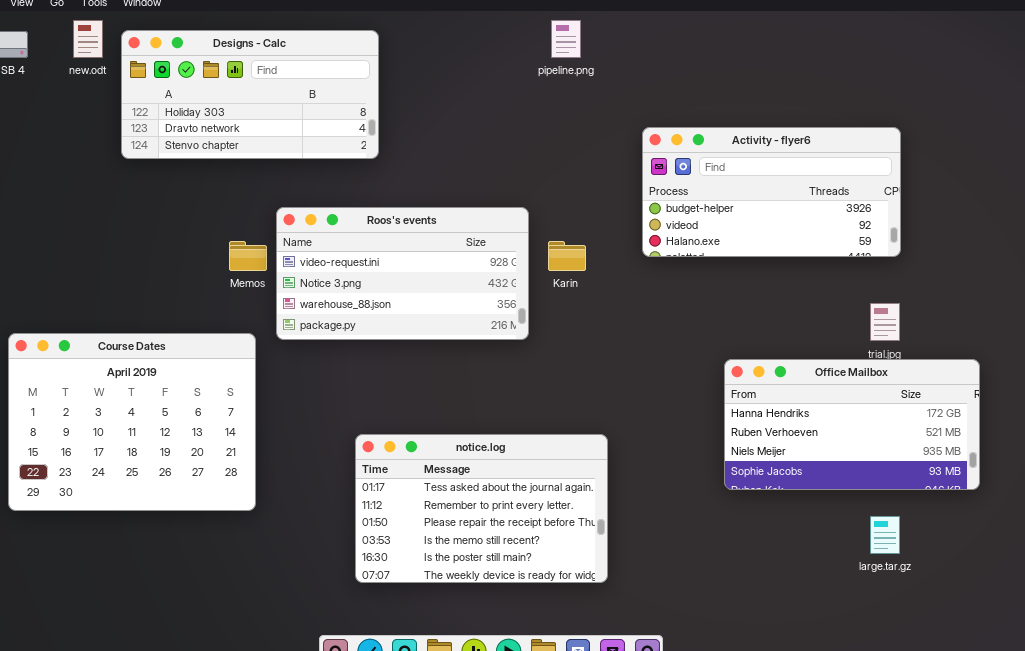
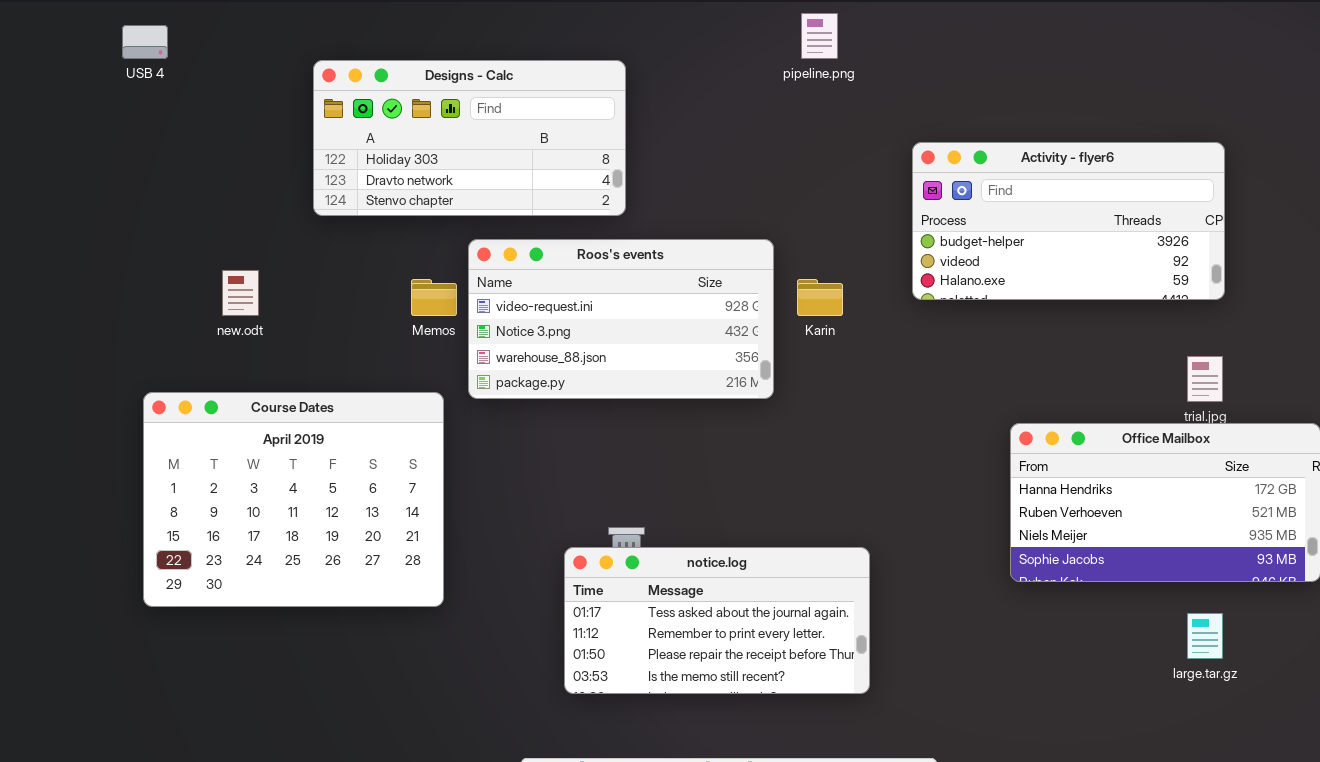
new.odt: [73,20,103,58] -> [222,270,259,316], moved
Designs - Calc: [121,30,379,159] -> [313,60,626,216], moved
notice.log: [355,434,608,583] -> [564,547,870,694], resized

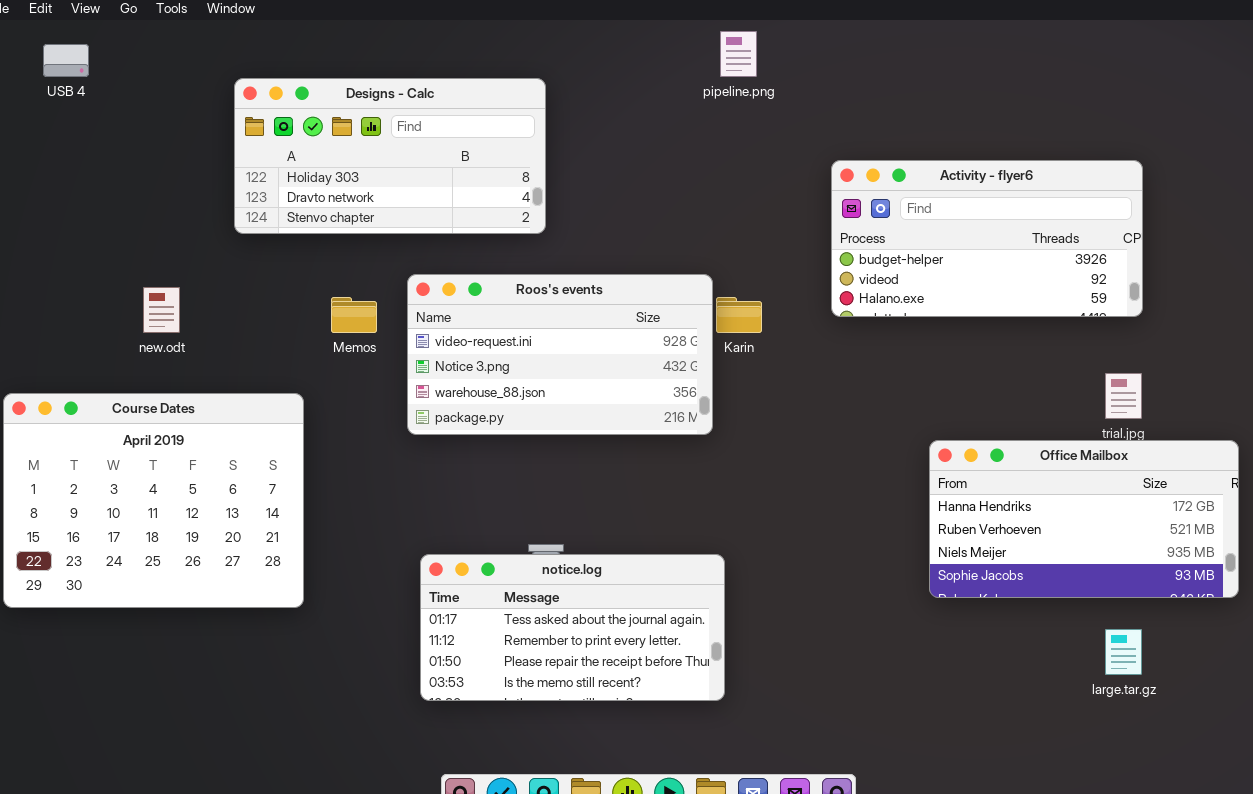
Roos's events: [468,239,774,399] -> [407,274,713,435], moved
Course Dates: [143,392,444,607] -> [3,393,304,608], moved
notice.log: [564,547,870,694] -> [420,554,725,701], moved

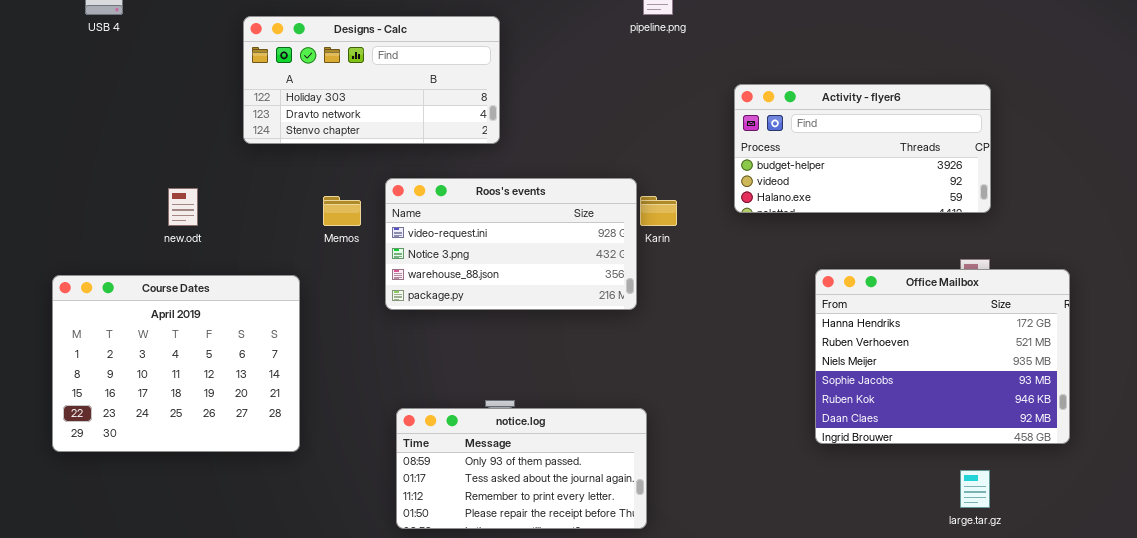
Office Mailbox: [929,440,1239,598] -> [815,269,1070,444], resized
notice.log: [420,554,725,701] -> [396,408,647,529], scrolled up 1 row

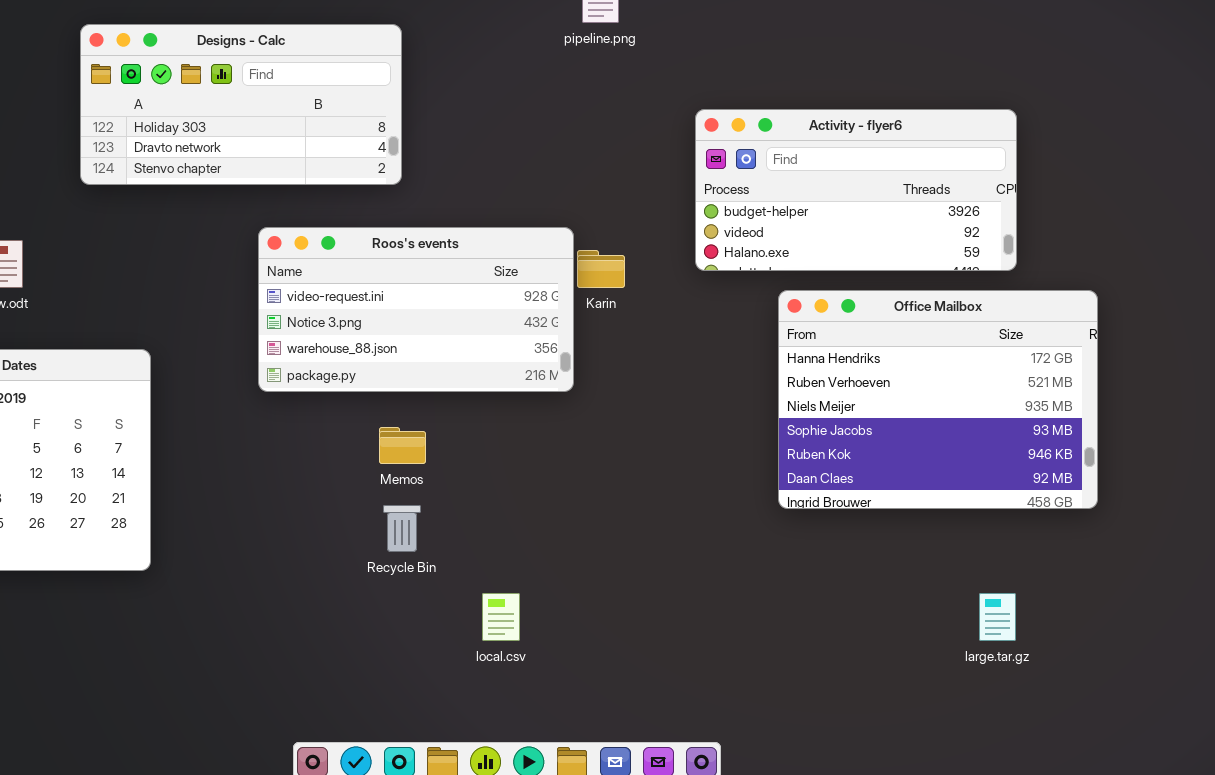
Memos: [323,196,361,226] -> [379,427,426,464], moved
Office Mailbox: [815,269,1070,444] -> [778,290,1098,509], moved
notice.log: [396,408,647,529] -> none, closed

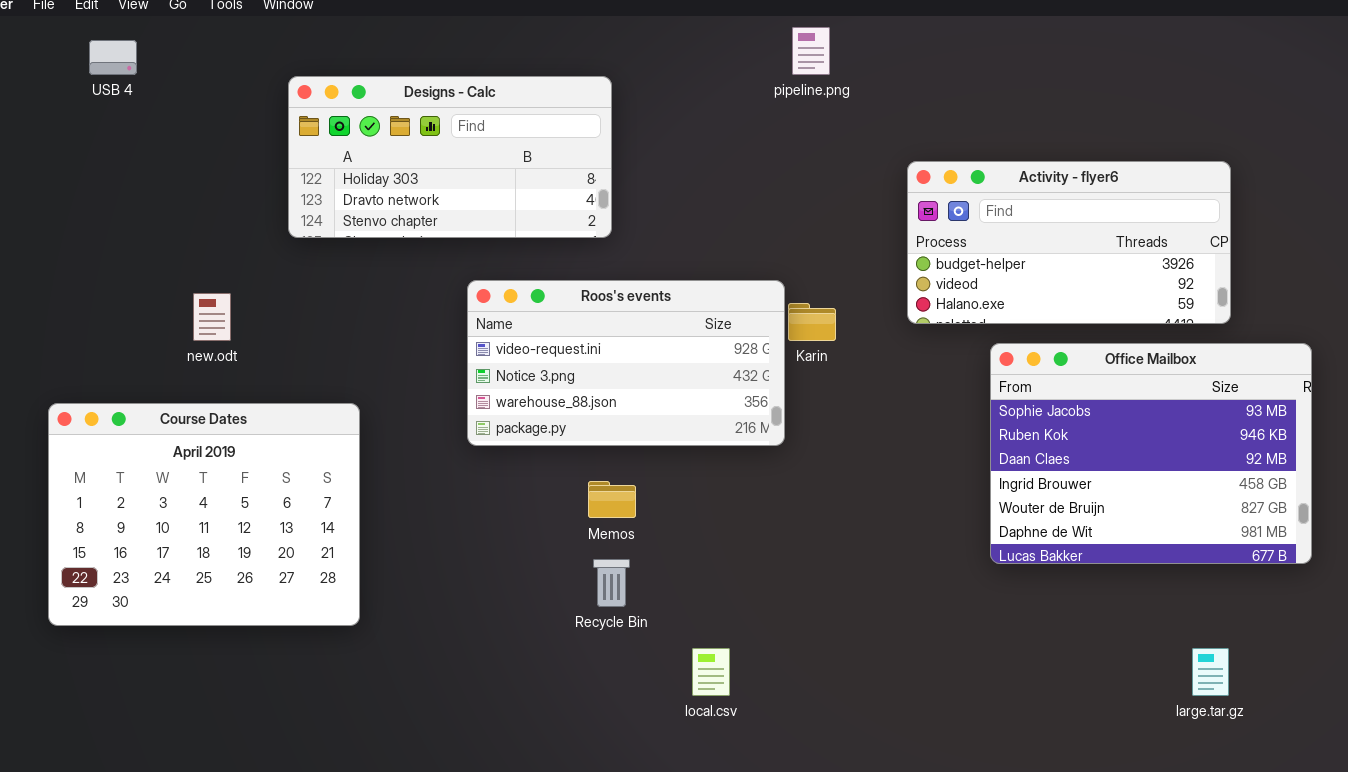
Office Mailbox: [778,290,1098,509] -> [990,343,1312,564], scrolled down 3 rows

